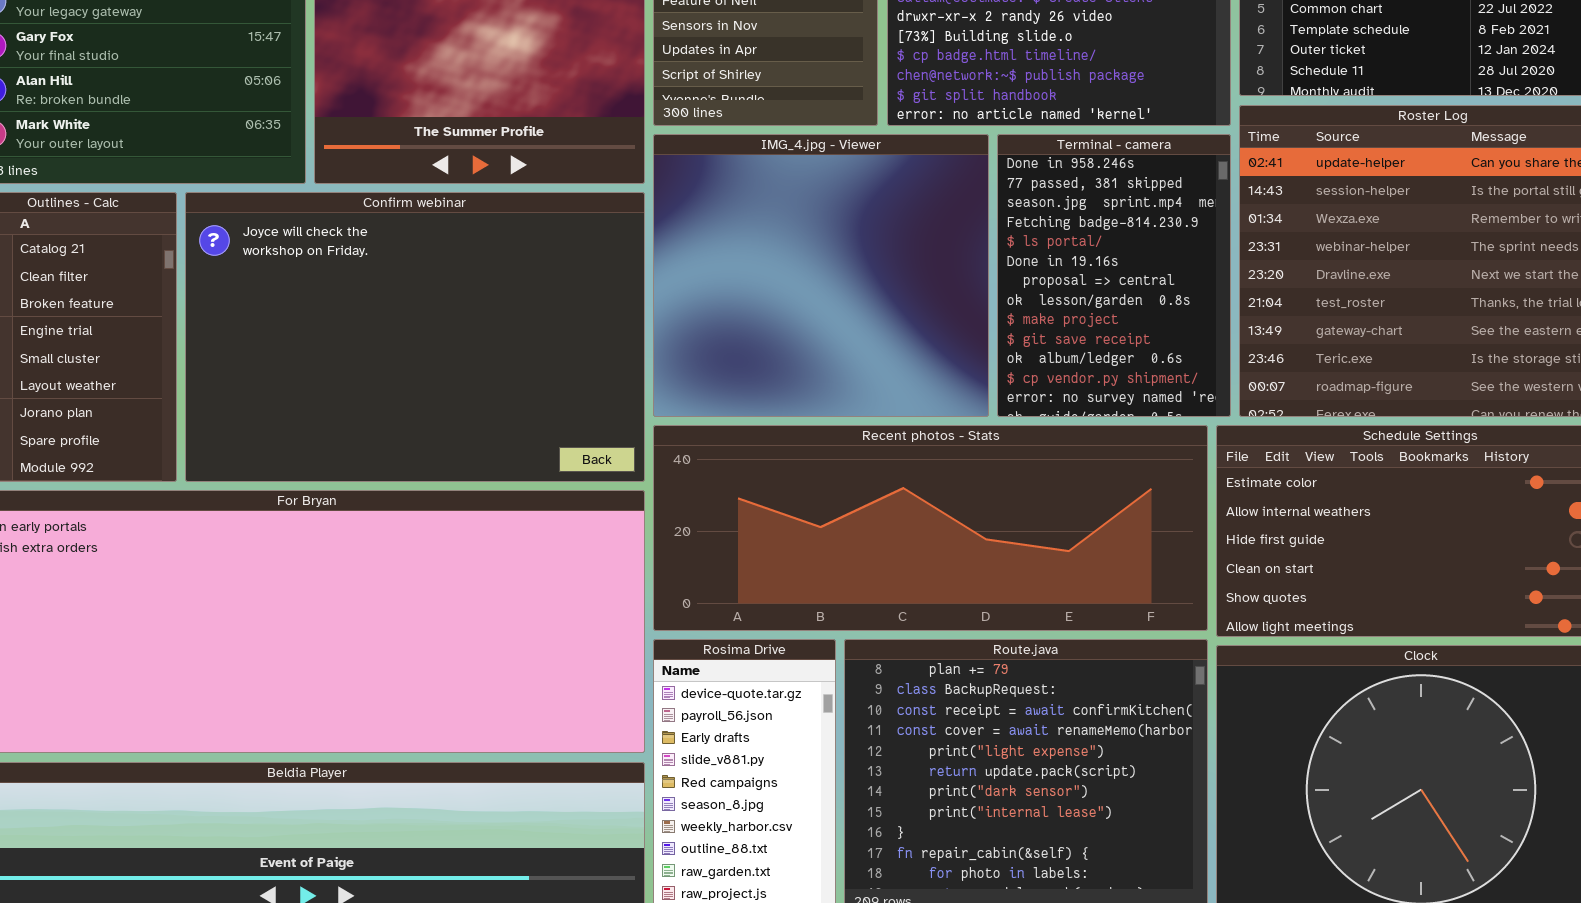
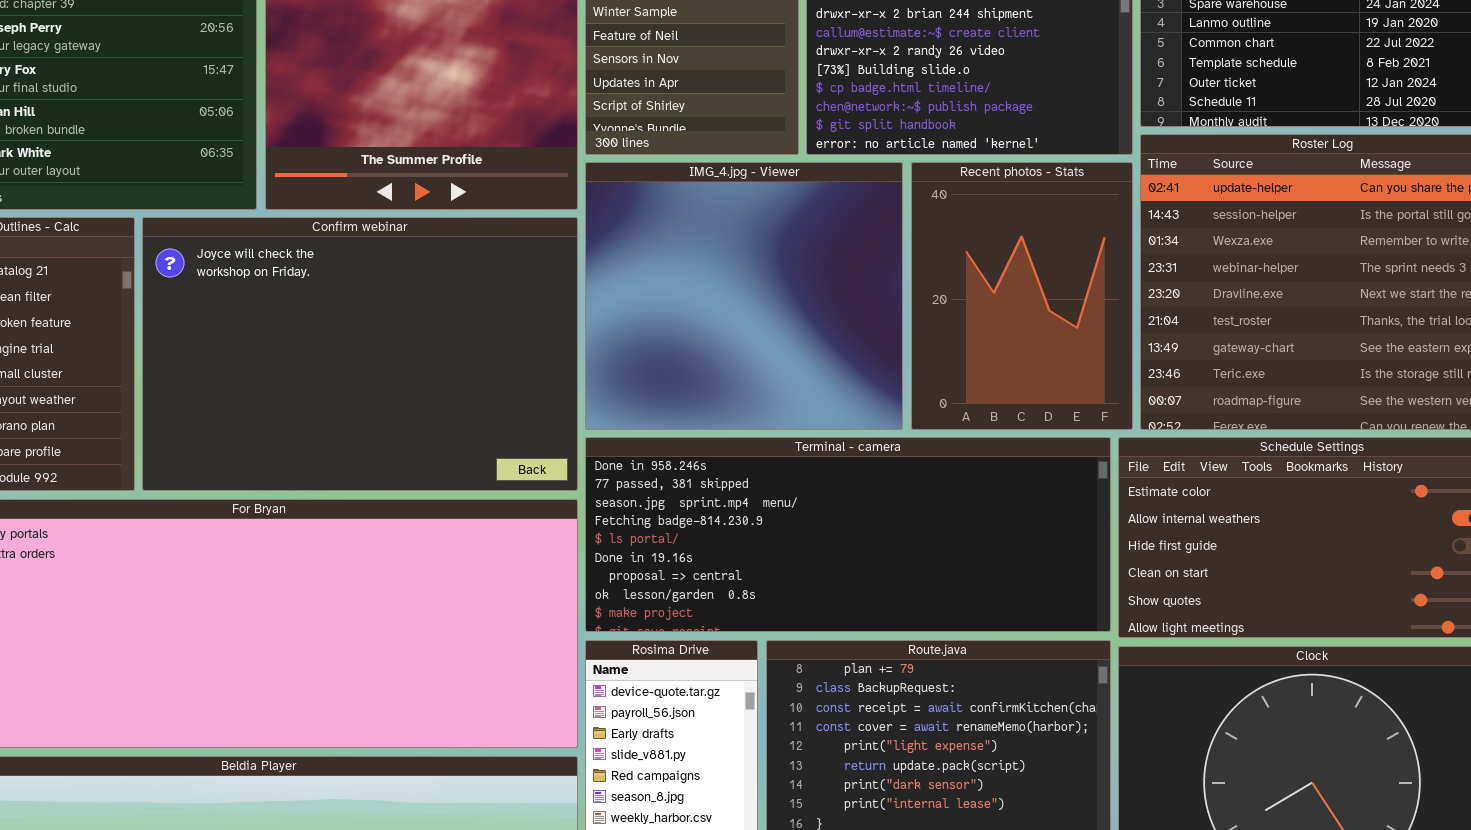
Terminal - camera: [997,134,1231,417] -> [585,437,1111,632], moved, resized
Recent photos - Stats: [653,425,1208,631] -> [911,162,1133,430], moved, resized

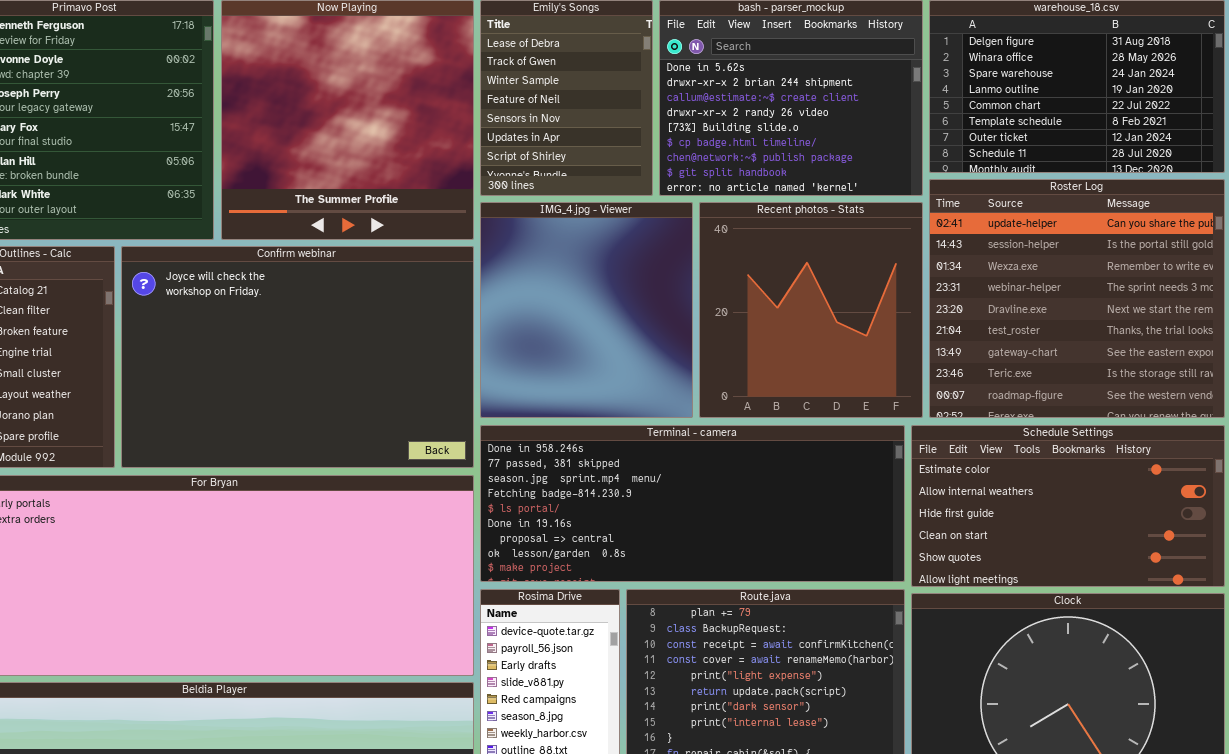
IMG_4.jpg - Viewer: [585,162,903,430] -> [480,202,693,418], resized
Recent photos - Stats: [911,162,1133,430] -> [699,202,923,418], resized

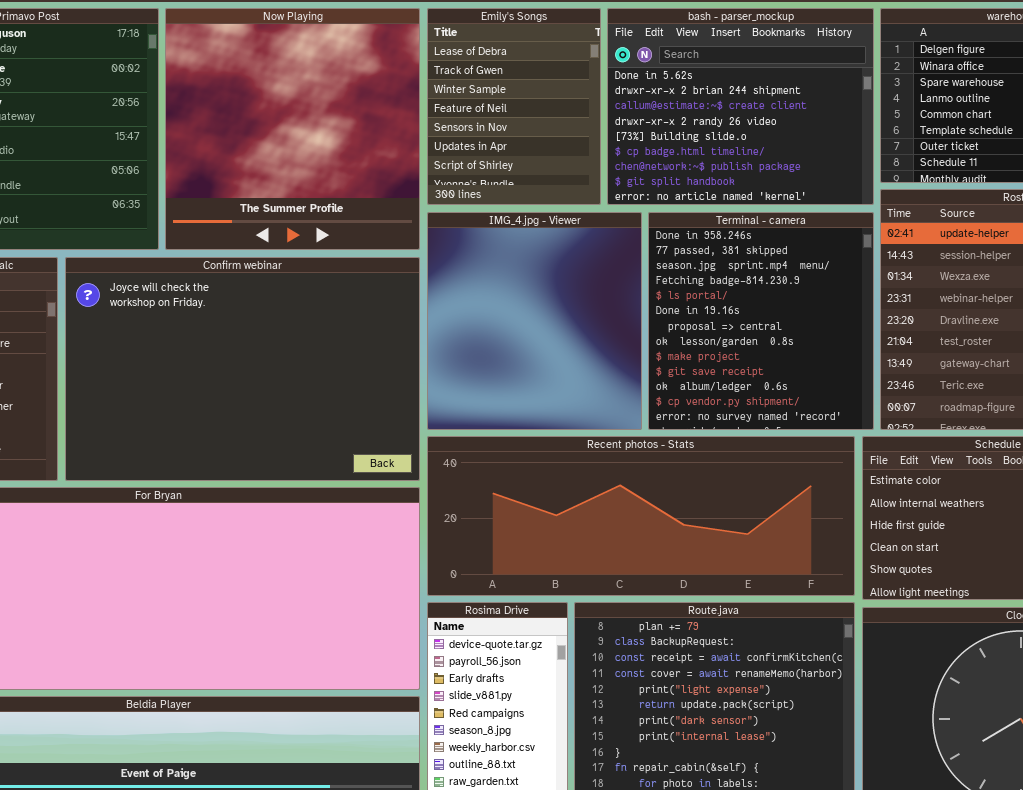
Recent photos - Stats: [699,202,923,418] -> [427,436,855,596], moved, resized
Terminal - camera: [480,425,905,582] -> [648,212,874,430], moved, resized

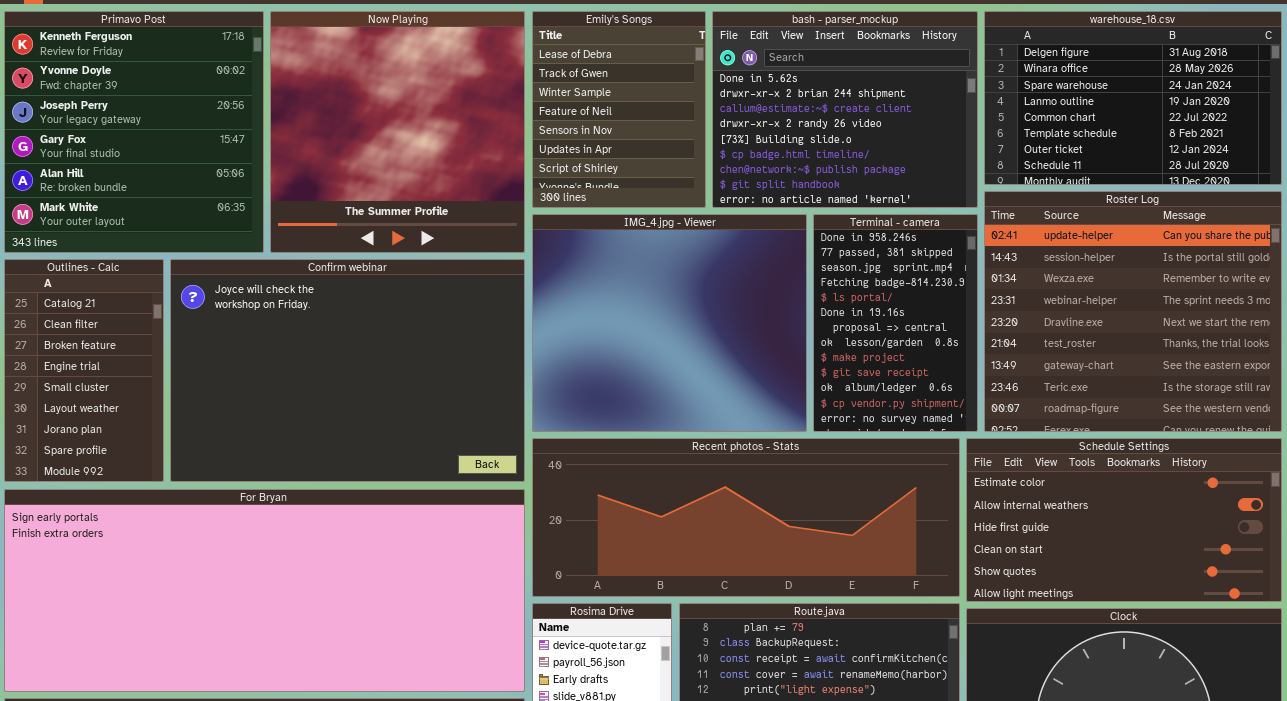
IMG_4.jpg - Viewer: [427,212,642,430] -> [532,214,807,432], resized
Terminal - camera: [648,212,874,430] -> [813,214,978,432], resized

